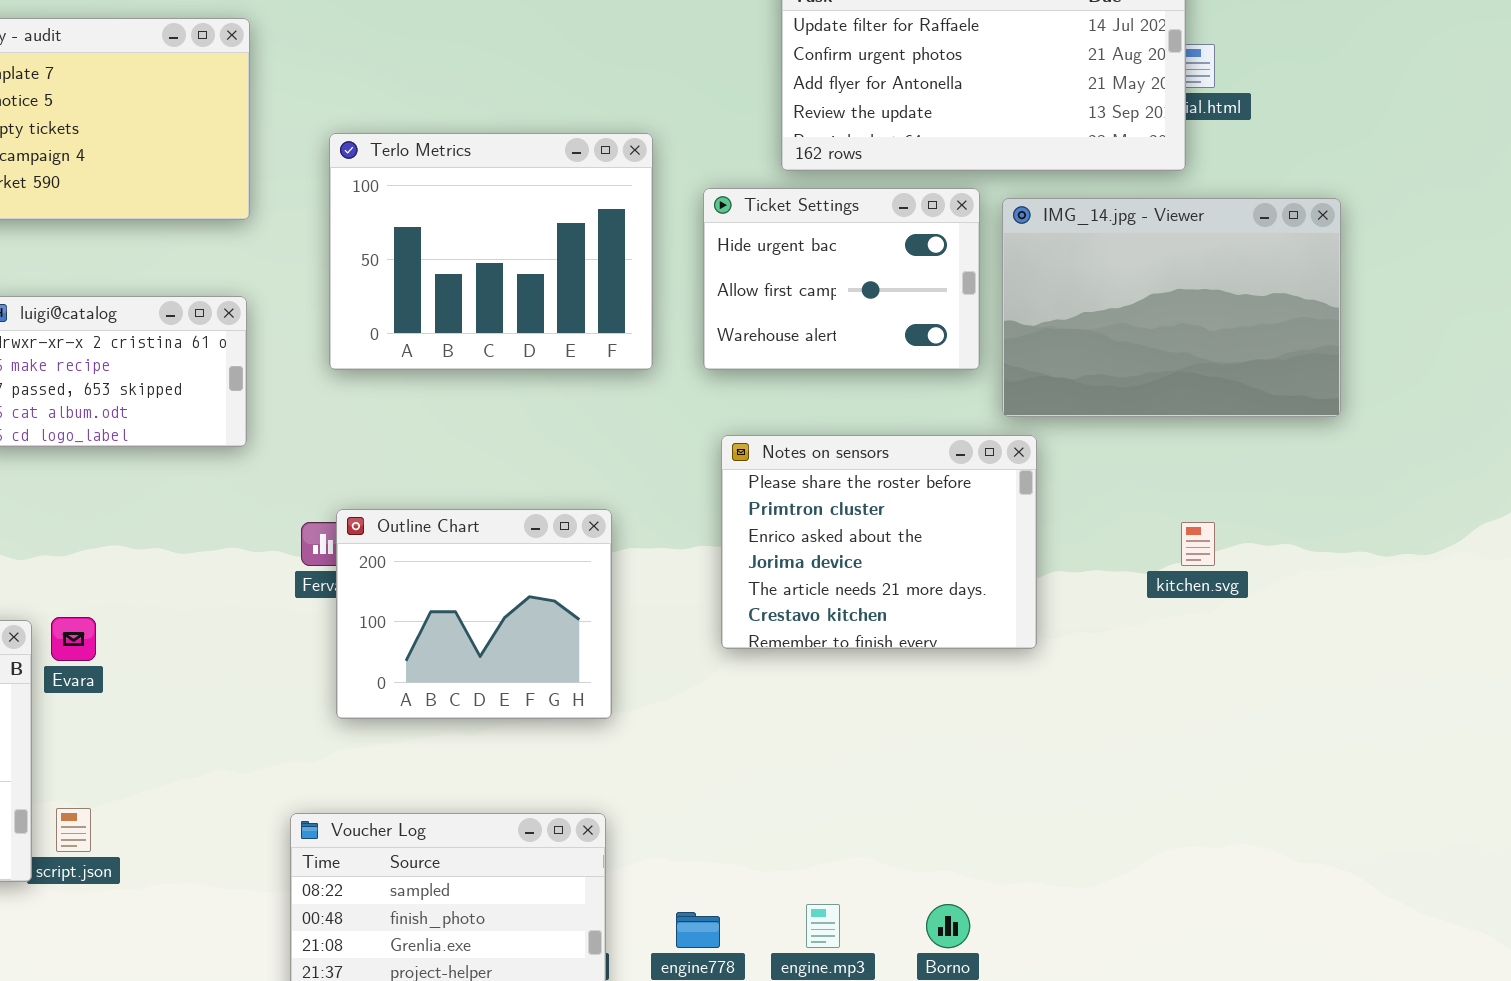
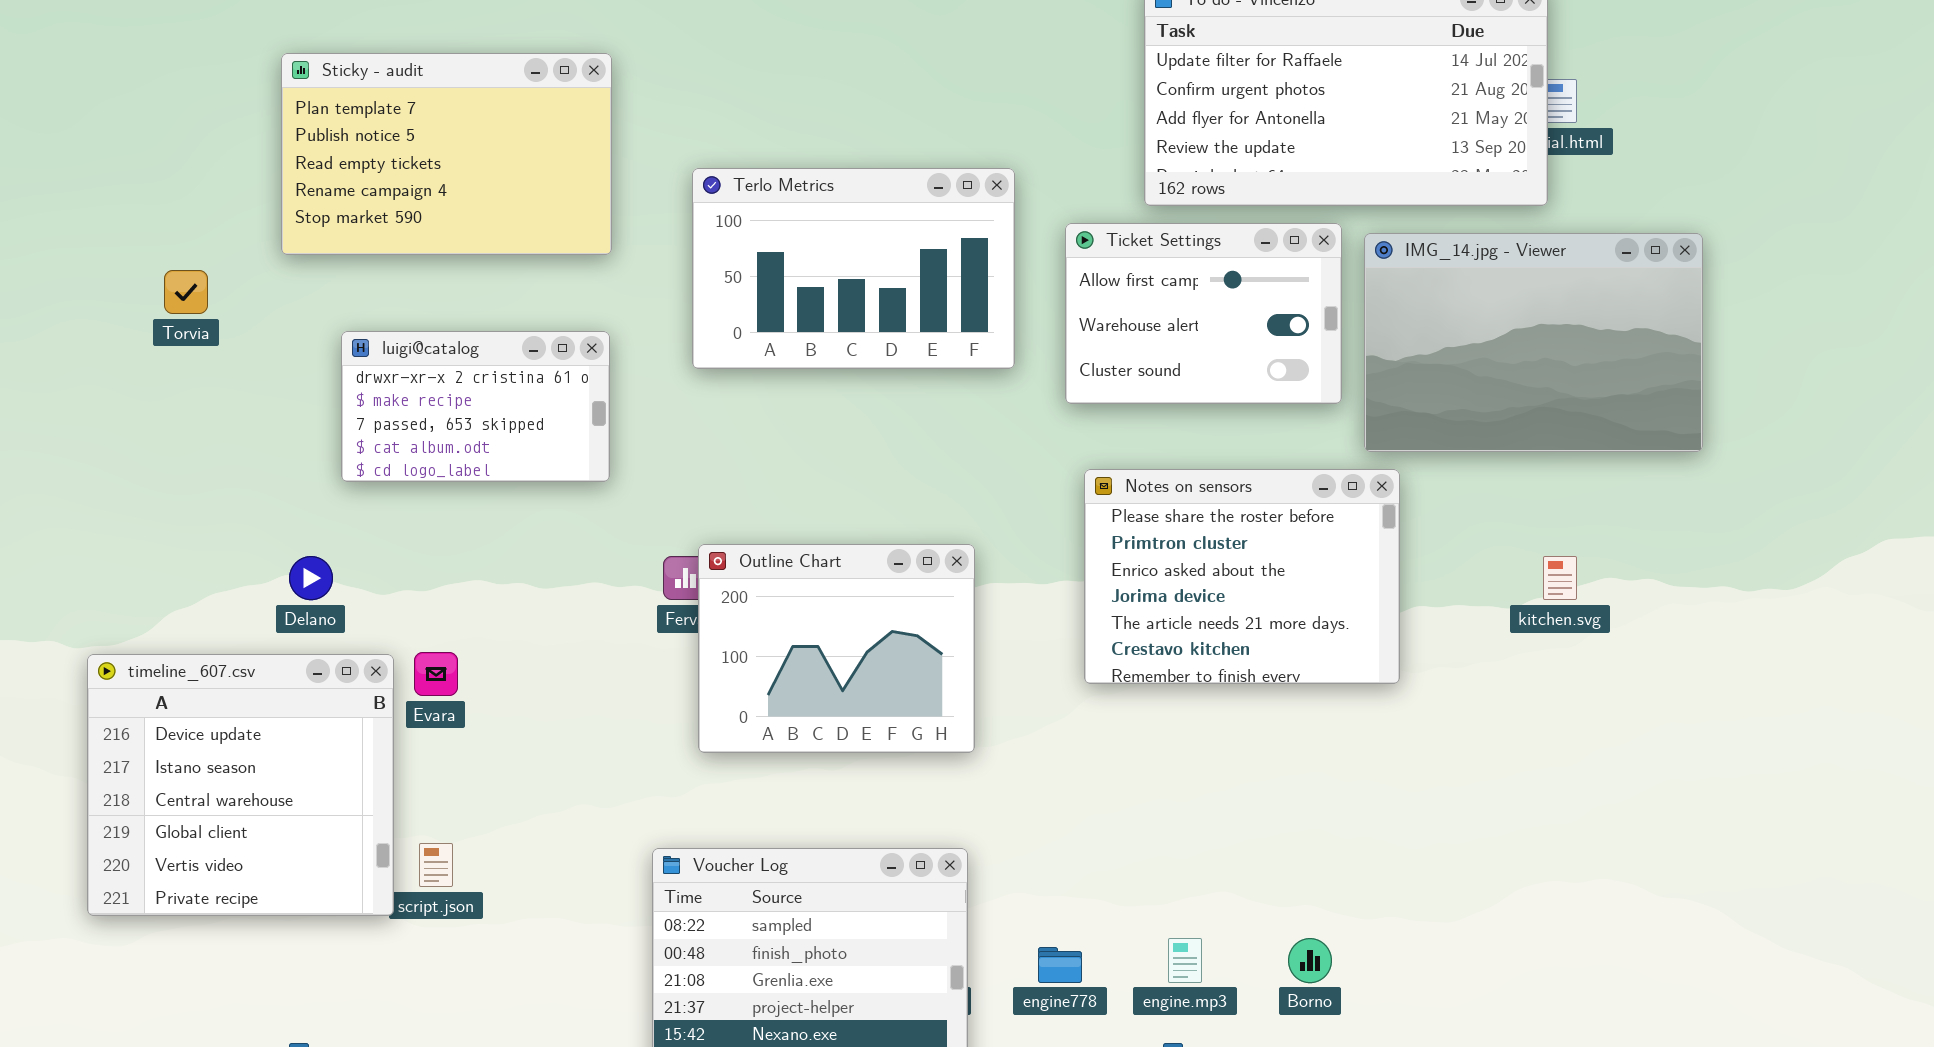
Terlo Metrics: [329,133,653,370] -> [692,168,1015,369], resized
Ticket Settings: [703,188,980,370] -> [1065,223,1342,404], scrolled down 1 row

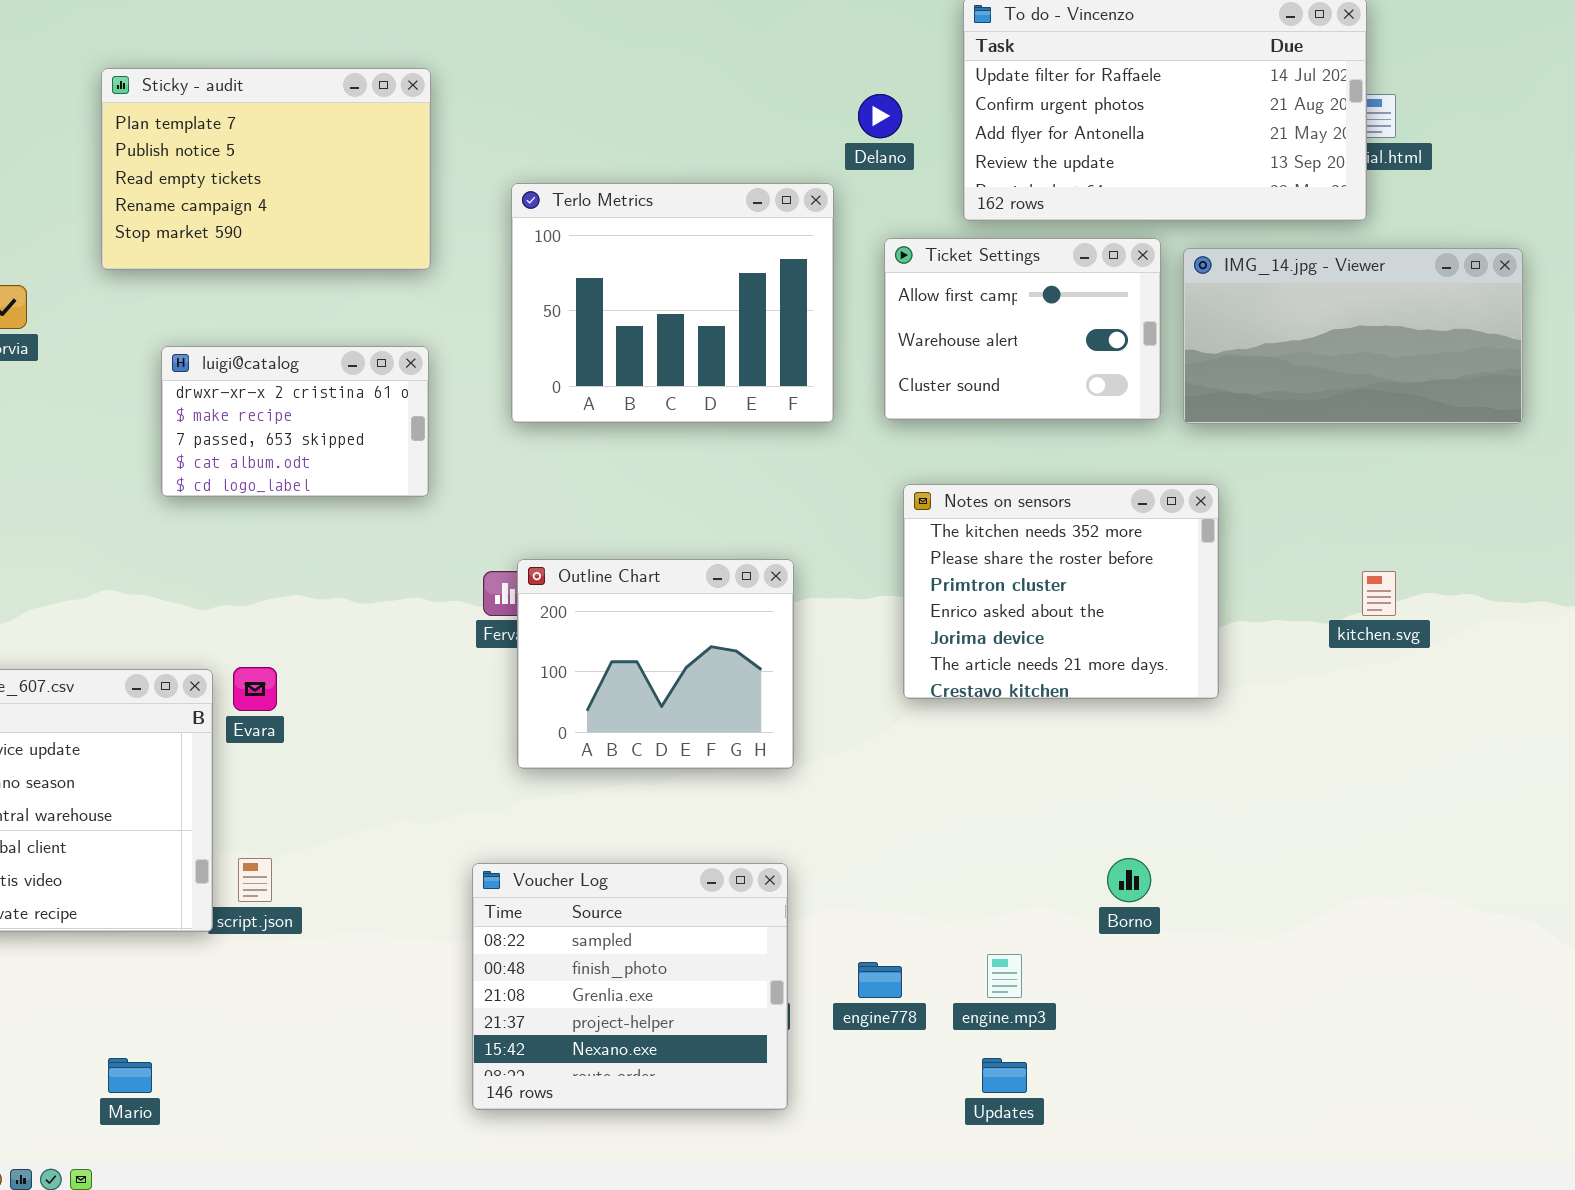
Terlo Metrics: [692,168,1015,369] -> [511,183,834,423], resized
IMG_14.jpg - Viewer: [1364,233,1703,452] -> [1183,248,1523,424], resized
Notes on sensors: [1084,469,1400,684] -> [903,484,1219,699], scrolled up 1 row
Delano: [289,556,333,600] -> [858,94,902,138], moved
Borno: [1288,938,1332,983] -> [1107,858,1151,902], moved

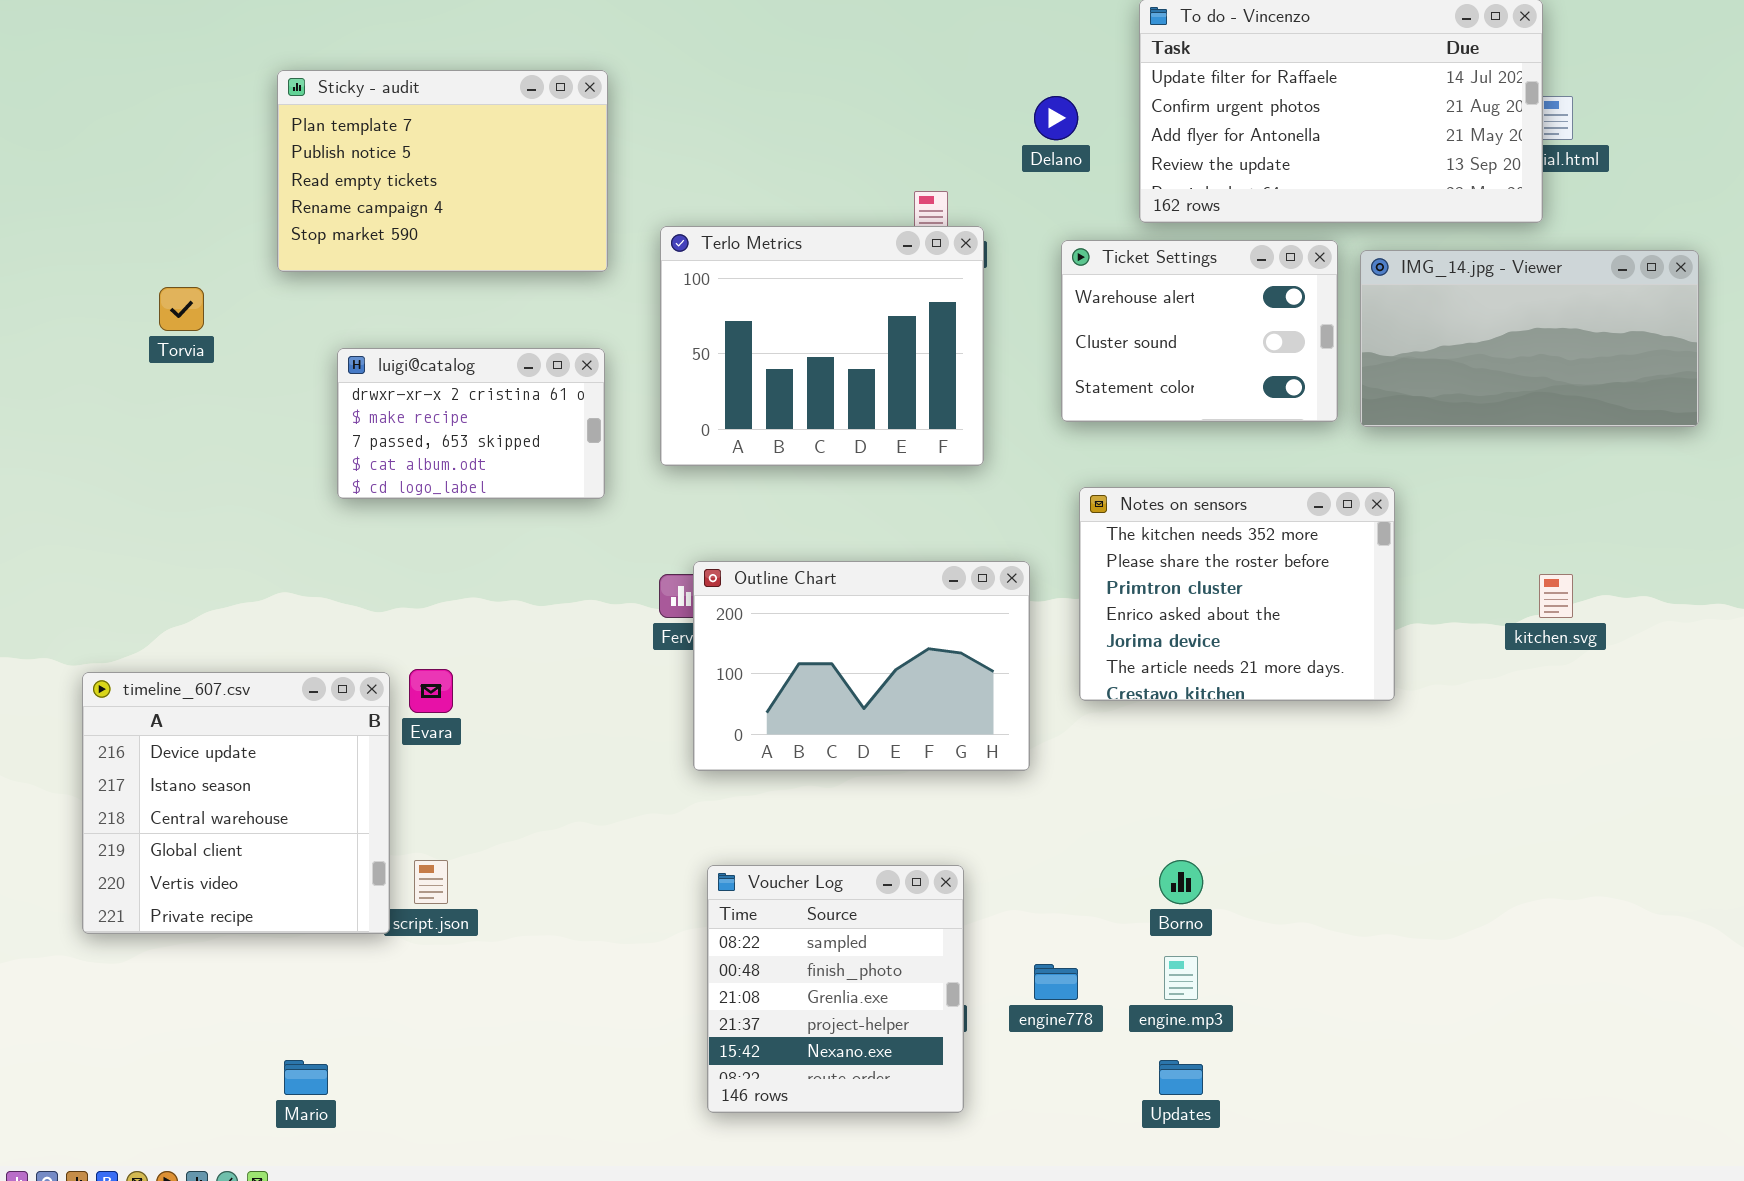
Terlo Metrics: [511,183,834,423] -> [660,226,984,466], moved
Ticket Settings: [884,238,1161,420] -> [1061,240,1338,422], scrolled down 1 row
Outline Chart: [517,559,794,769] -> [693,561,1030,771], resized
Borno: [1107,858,1151,902] -> [1159,860,1203,904], moved
Voucher Log: [472,863,788,1110] -> [707,865,964,1113], resized

